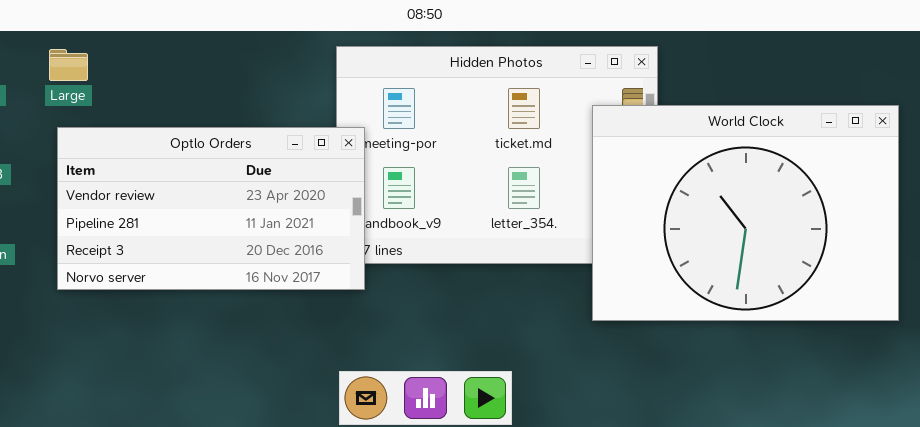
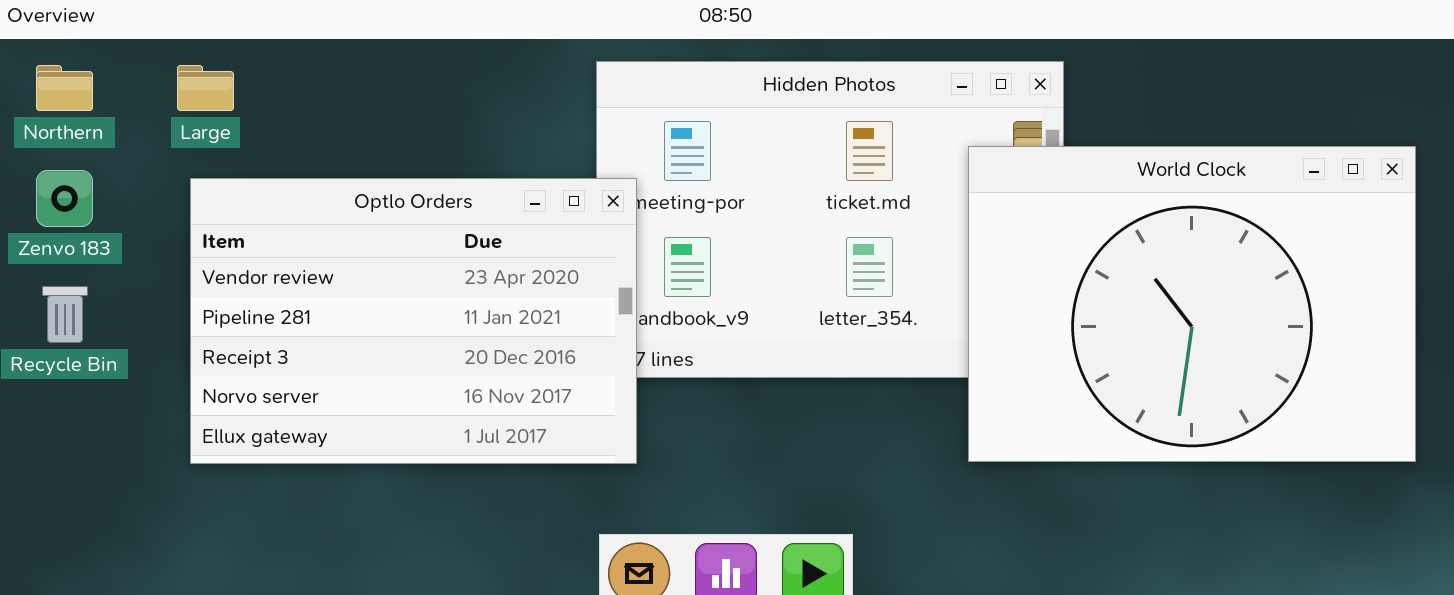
Optlo Orders: [57,127,365,290] -> [190,178,637,464], resized

